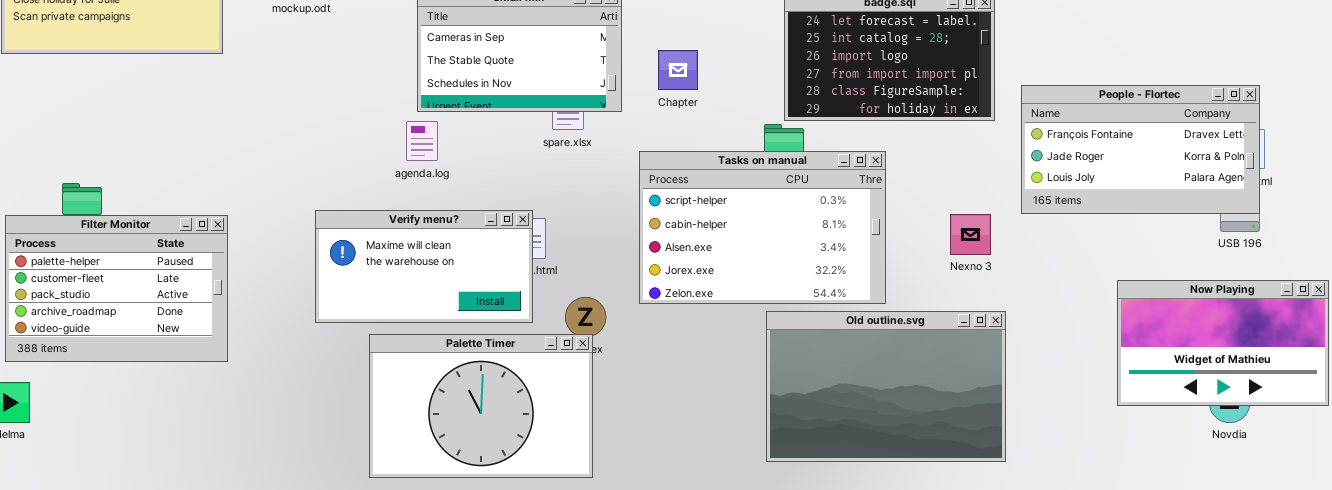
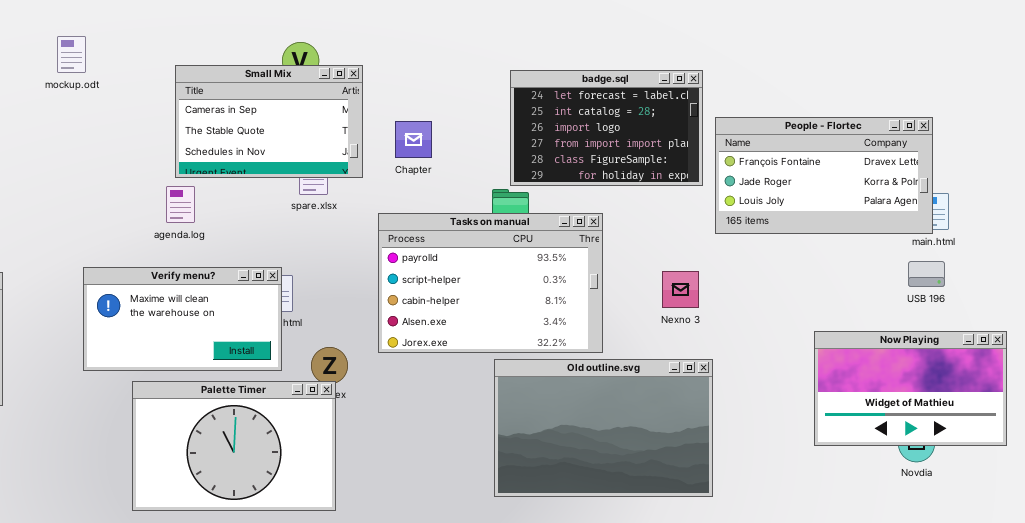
People - Flortec: [1021,85,1260,214] -> [715,117,933,234], moved
Tasks on manual: [639,151,886,304] -> [378,213,603,353], scrolled up 1 row

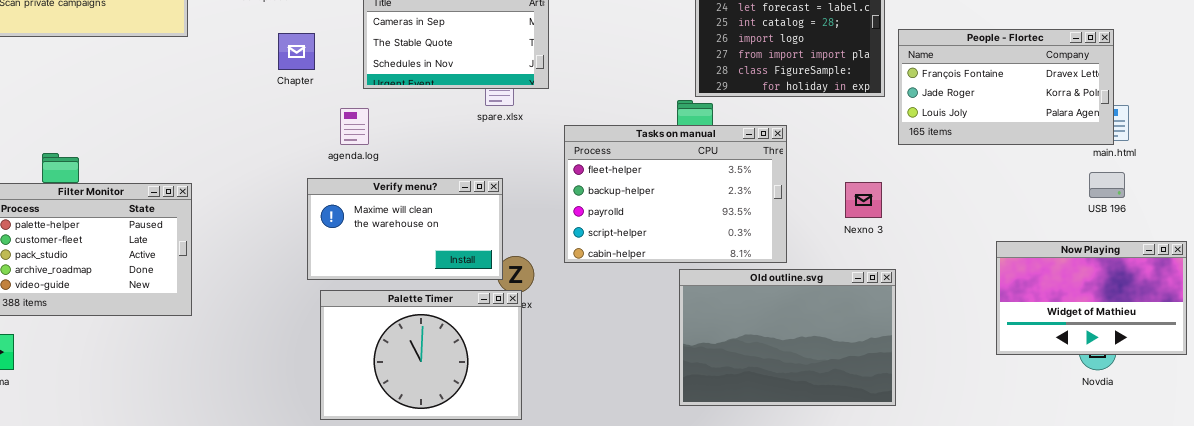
Chapter: [395,121,432,158] -> [278,33,315,70], moved
agenda.log: [166,186,195,223] -> [340,108,369,145], moved
Tasks on manual: [378,213,603,353] -> [564,125,787,263], scrolled up 2 rows
Verify menu?: [83,267,282,371] -> [307,178,503,280], moved

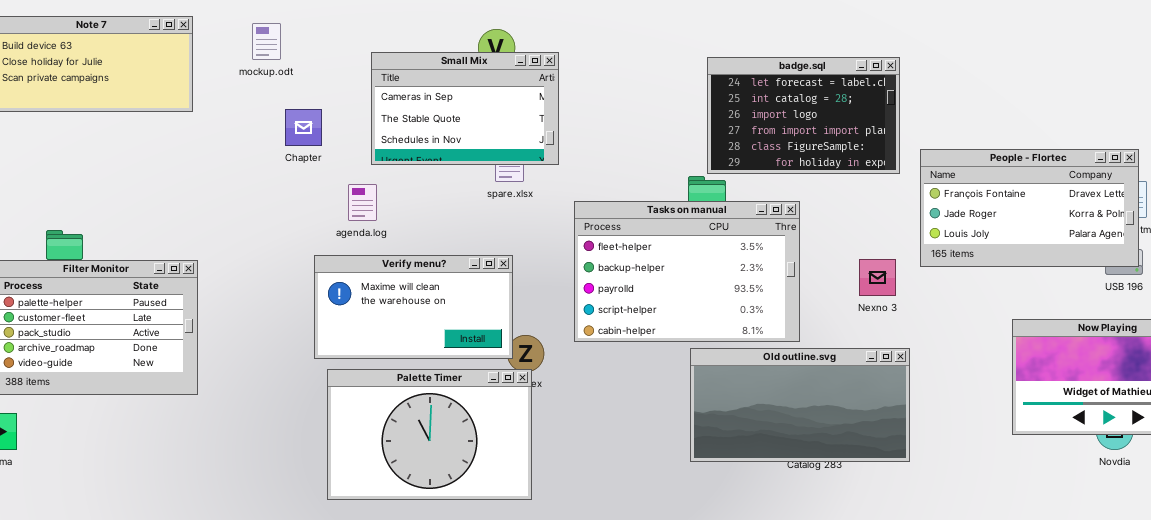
People - Flortec: [898,29,1114,145] -> [920,149,1139,267], moved
Old outline.svg: [679,269,896,406] -> [690,348,910,462], resized

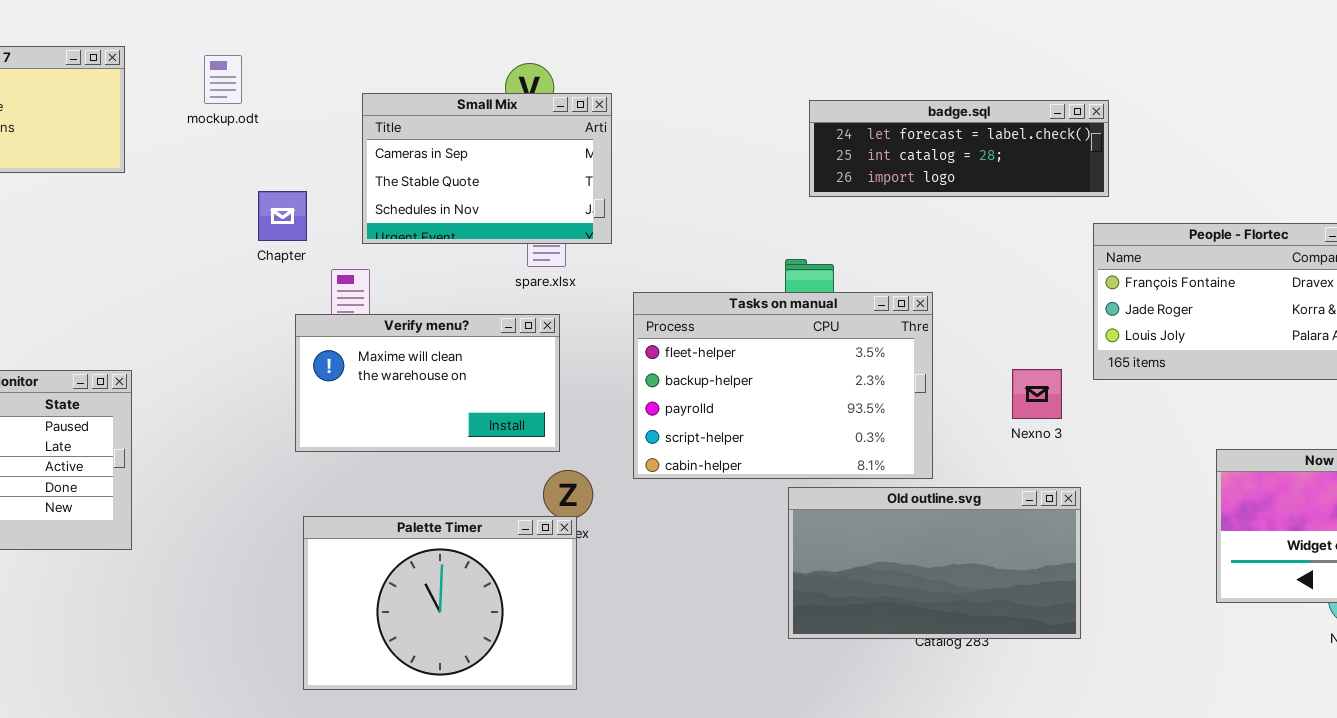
badge.sql: [707,57,900,174] -> [809,100,1109,197], resized
Chapter: [285,109,322,146] -> [258,191,307,241], moved
Verify menu?: [314,255,513,359] -> [295,314,560,452], moved

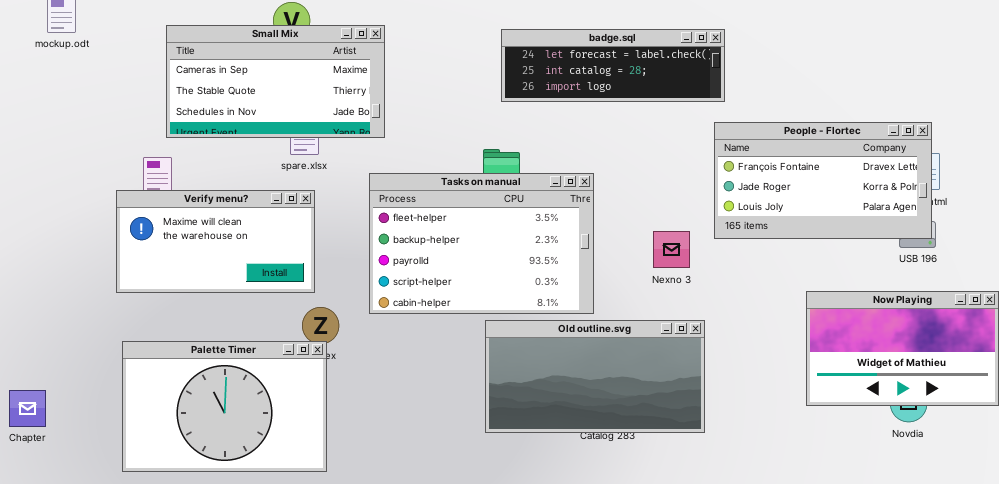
Small Mix: [362,93,612,244] -> [166,25,385,138], resized
Chapter: [258,191,307,241] -> [9,390,46,427], moved

